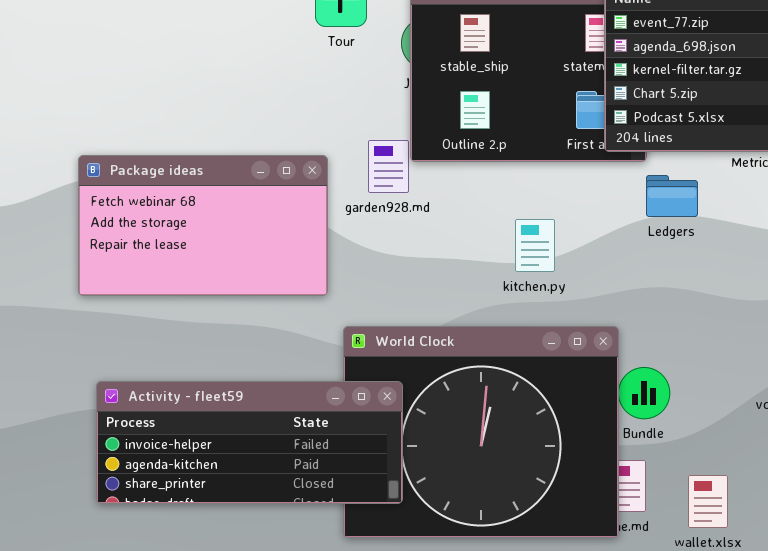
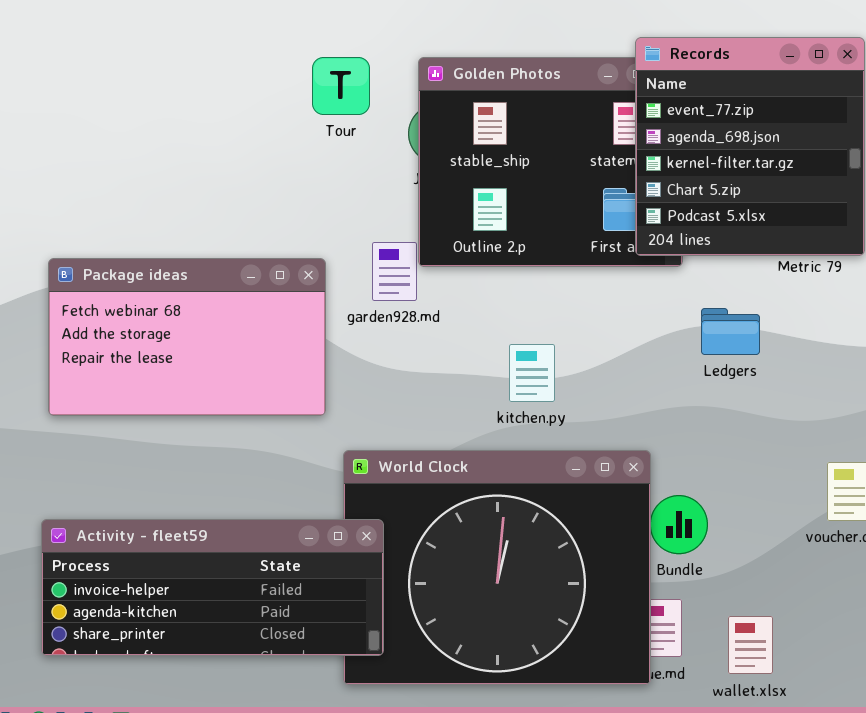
Ledgers: [646,175,698,217] -> [701,308,760,355], moved
kitchen.py: [515,219,555,272] -> [509,344,555,402], moved
Activity - fleet59: [96,381,403,504] -> [41,519,384,656], moved

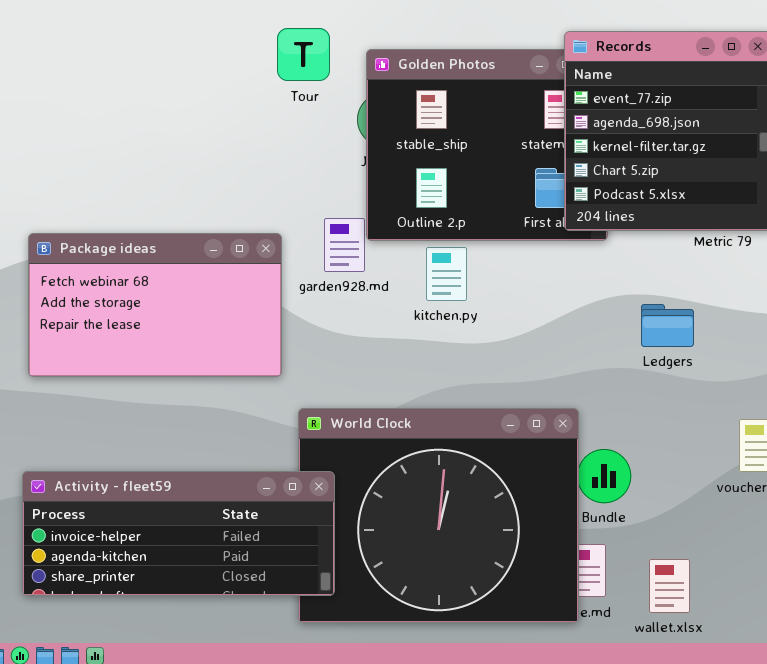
Tour: [312,57,370,115] -> [277,28,330,81], moved
Ledgers: [701,308,760,355] -> [641,304,694,347], moved
kitchen.py: [509,344,555,402] -> [426,247,467,301], moved

